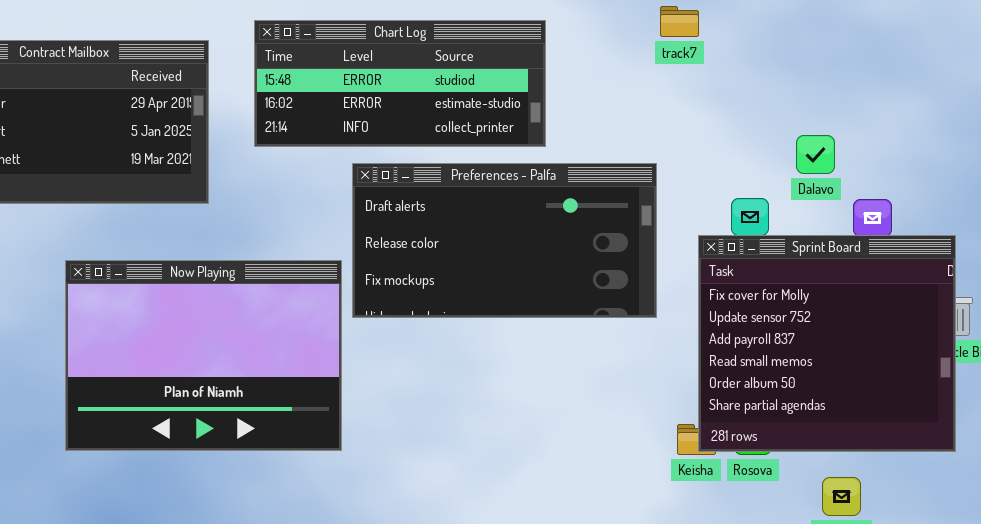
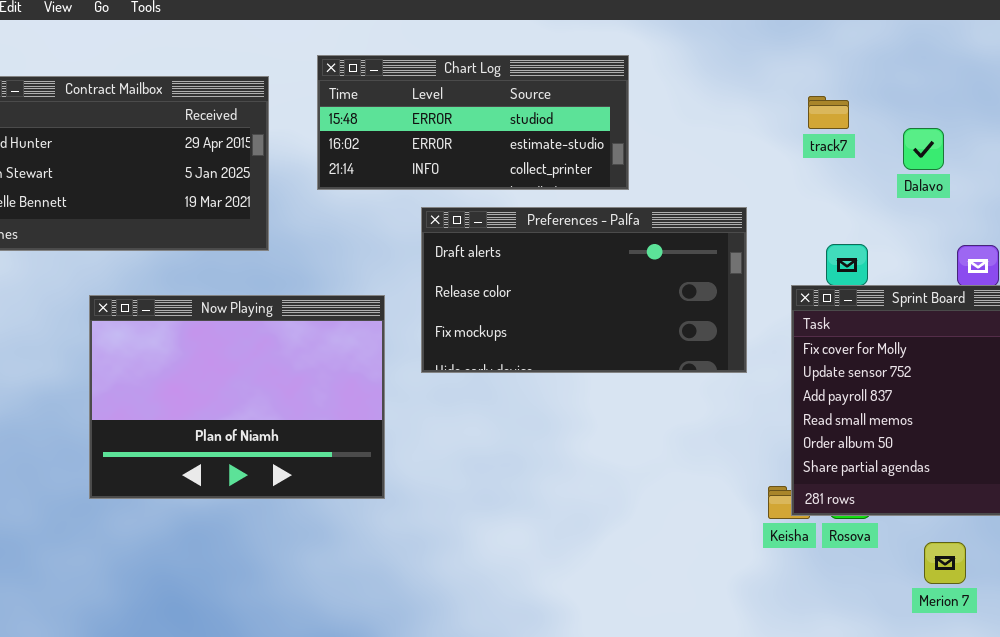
track7: [660,6,699,37] -> [808,96,849,129], moved
Dalavo: [796,135,835,174] -> [903,128,944,170], moved
Now Playing: [65,260,342,451] -> [89,295,385,499], moved

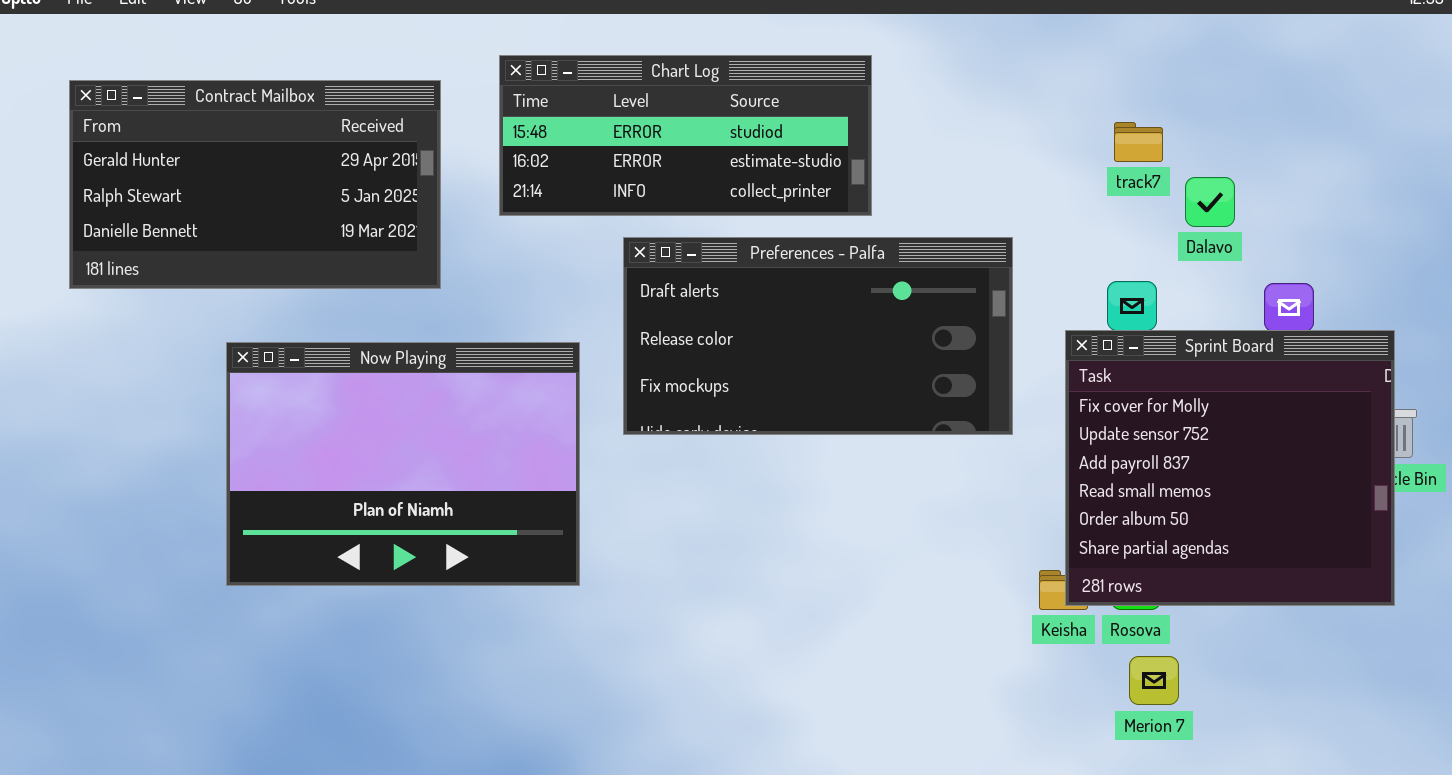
track7: [808,96,849,129] -> [1114,122,1163,162], moved
Dalavo: [903,128,944,170] -> [1185,177,1235,227], moved
Merion 7: [924,542,966,584] -> [1129,656,1179,705], moved

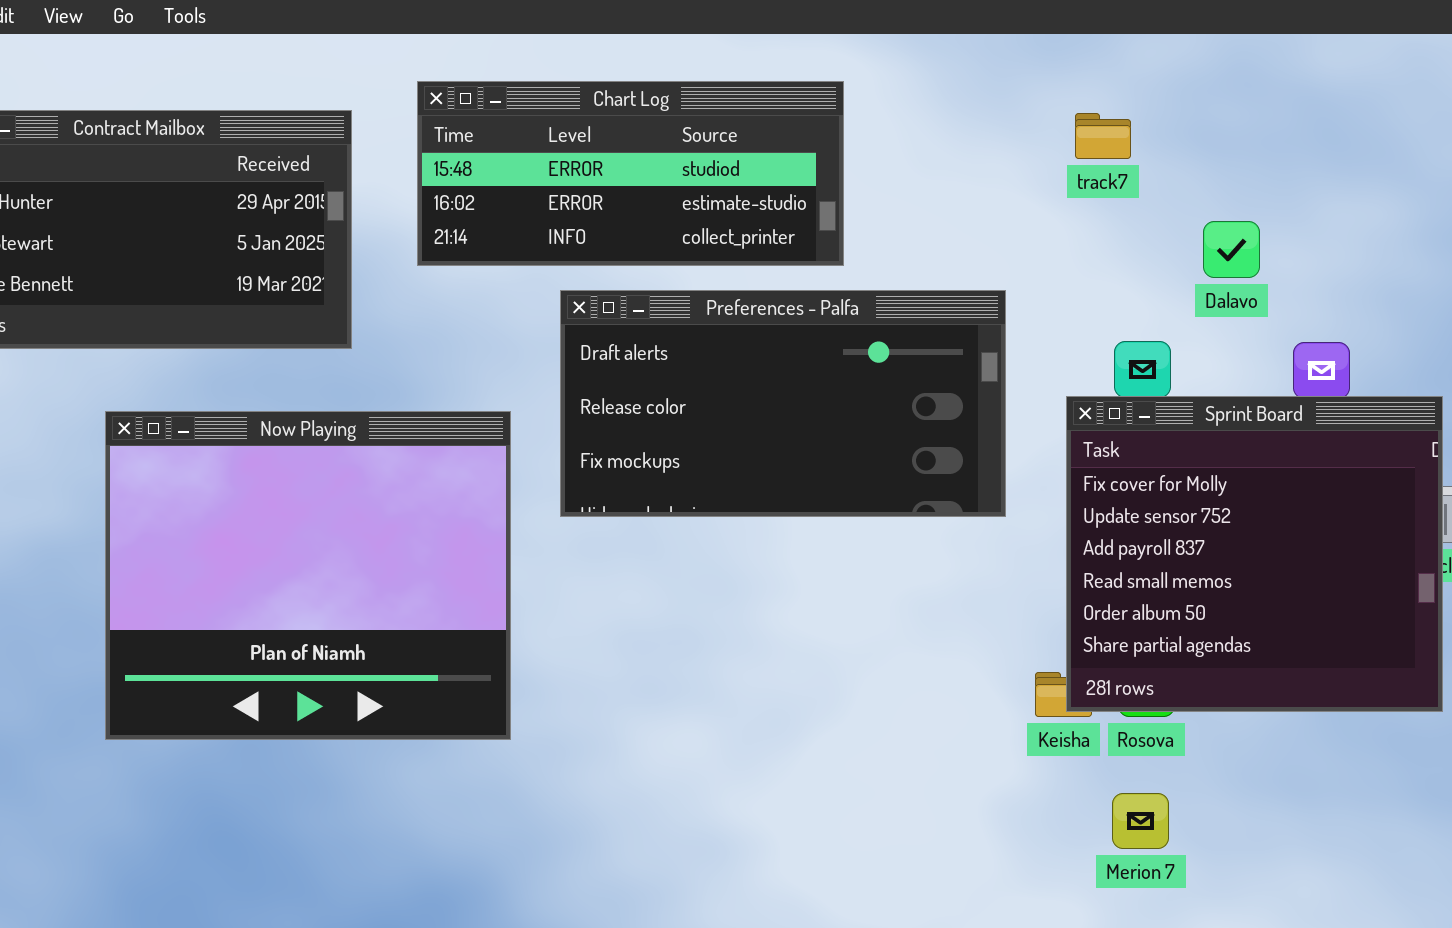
track7: [1114,122,1163,162] -> [1075,113,1131,159], moved
Now Playing: [226,342,580,586] -> [105,411,511,740], resized
Merion 7: [1129,656,1179,705] -> [1112,793,1169,849], moved

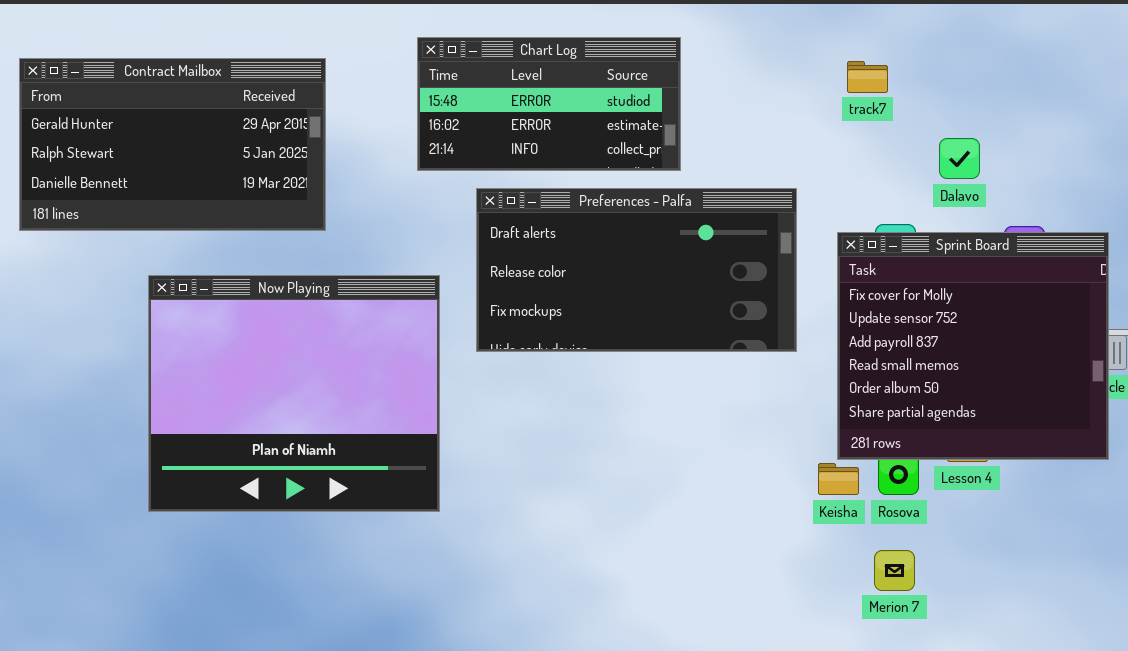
Chart Log: [417,81,844,266] -> [417,37,681,171], resized
Sprint Board: [1066,396,1443,712] -> [837,232,1109,460], moved

